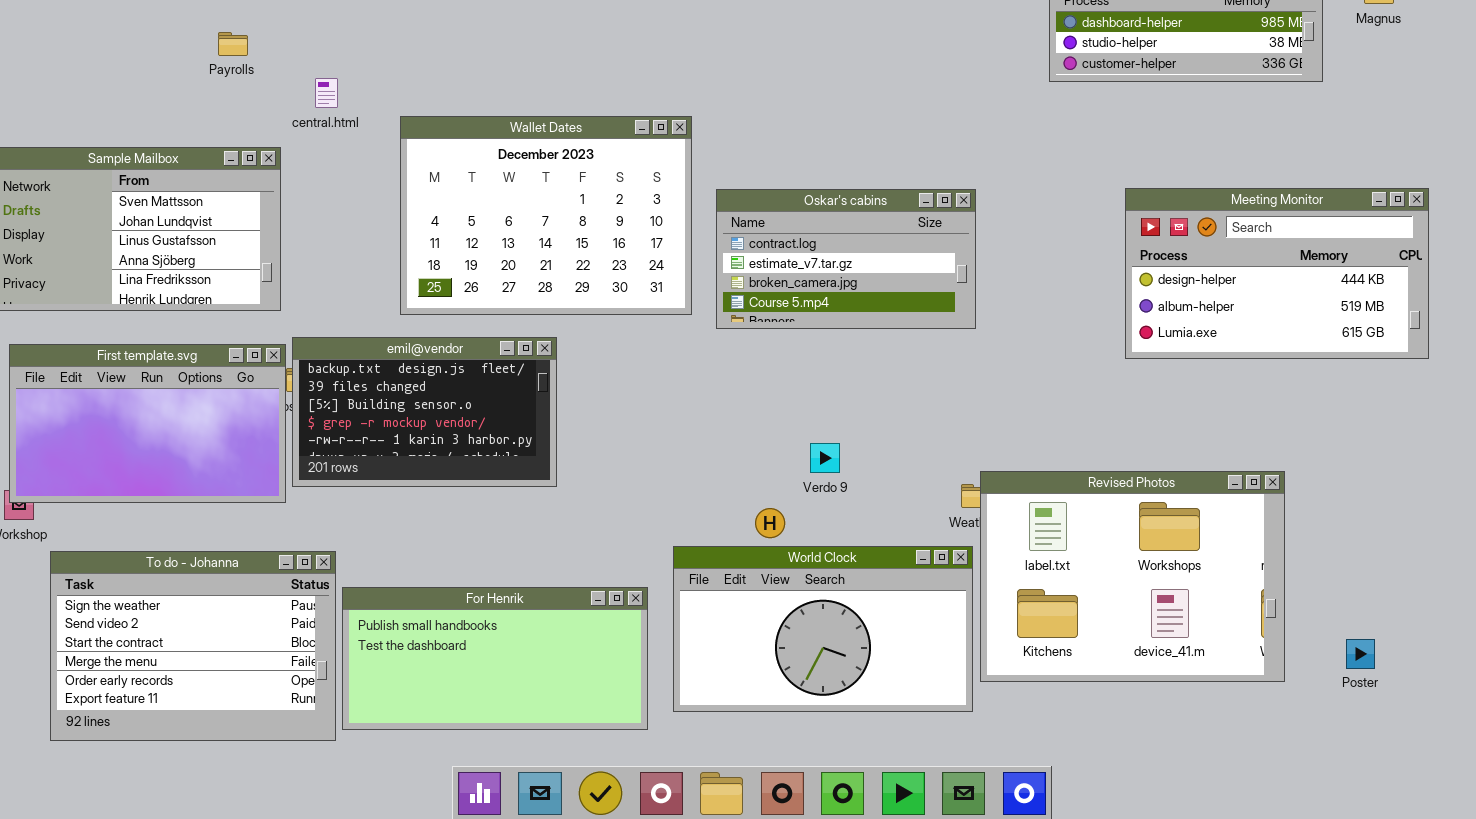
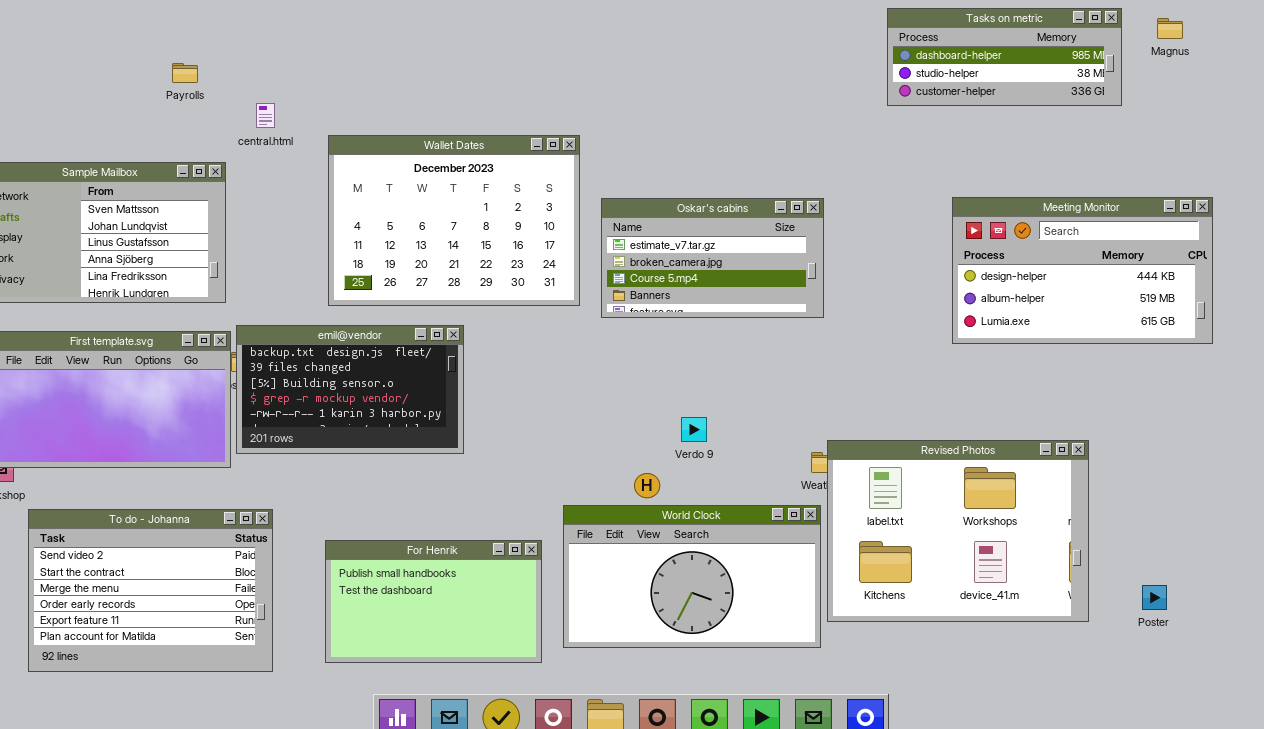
Oskar's cabins: [716,189,976,329] -> [601,198,824,318], scrolled down 1 row
To do - Johanna: [50,551,336,741] -> [28,509,273,672], scrolled down 1 row
For Henrik: [342,587,648,730] -> [325,540,542,663], resized

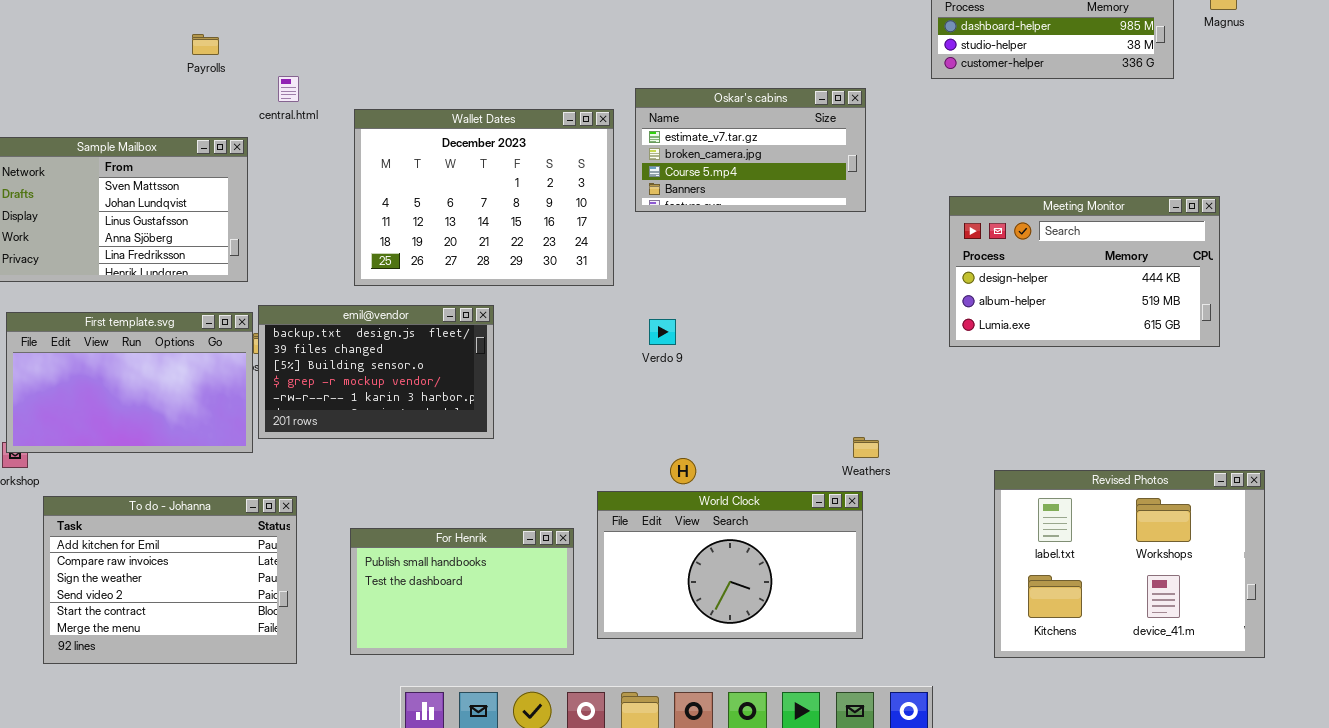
Meeting Monitor: [952,197,1213,344] -> [949,196,1220,347], moved
Oskar's cabins: [601,198,824,318] -> [635,88,866,212], moved
Verdo 9: [681,417,707,442] -> [649,319,676,345], moved
Revised Photos: [827,440,1089,622] -> [994,470,1265,658], moved
To do - Johanna: [28,509,273,672] -> [43,496,297,664], scrolled up 3 rows

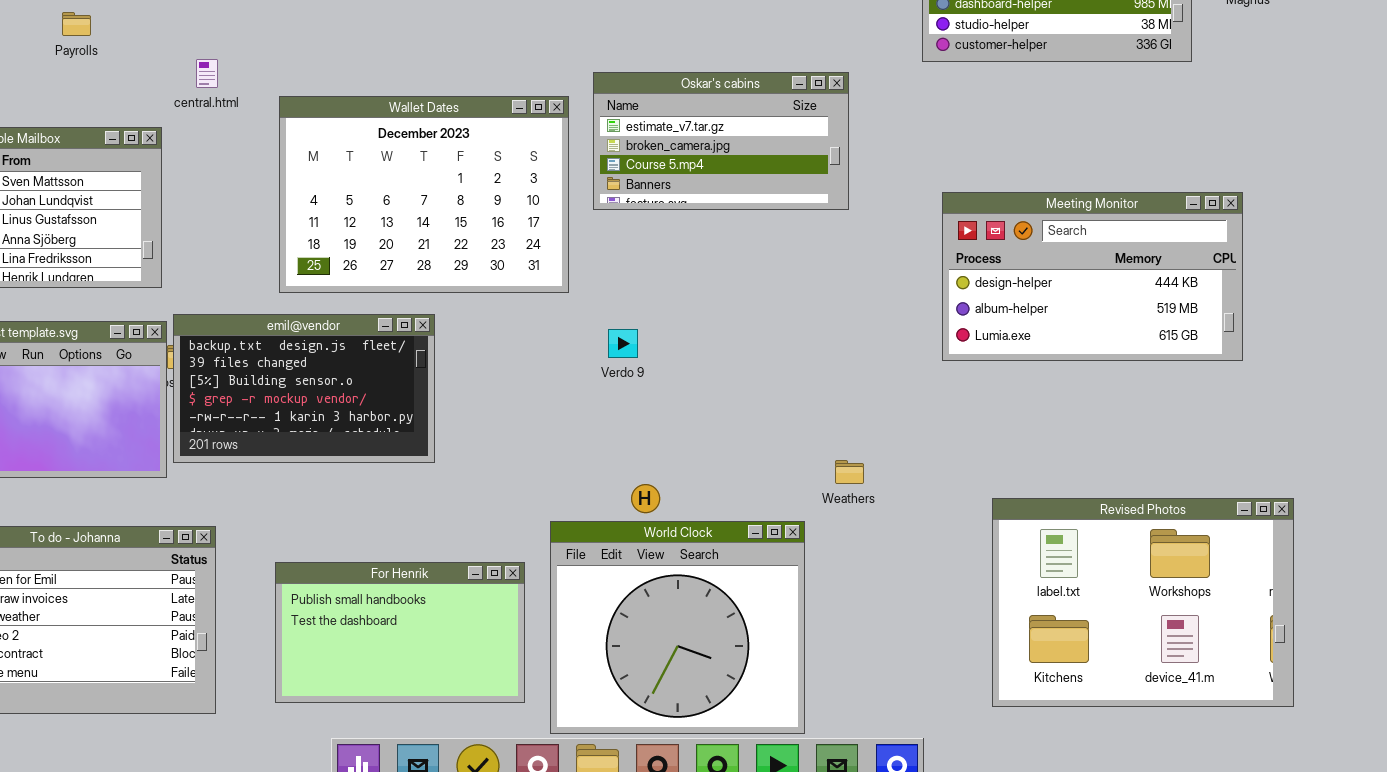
Payrolls: [192,34,219,55] -> [62,12,91,36], moved
World Clock: [597,491,863,639] -> [550,521,805,734], resized

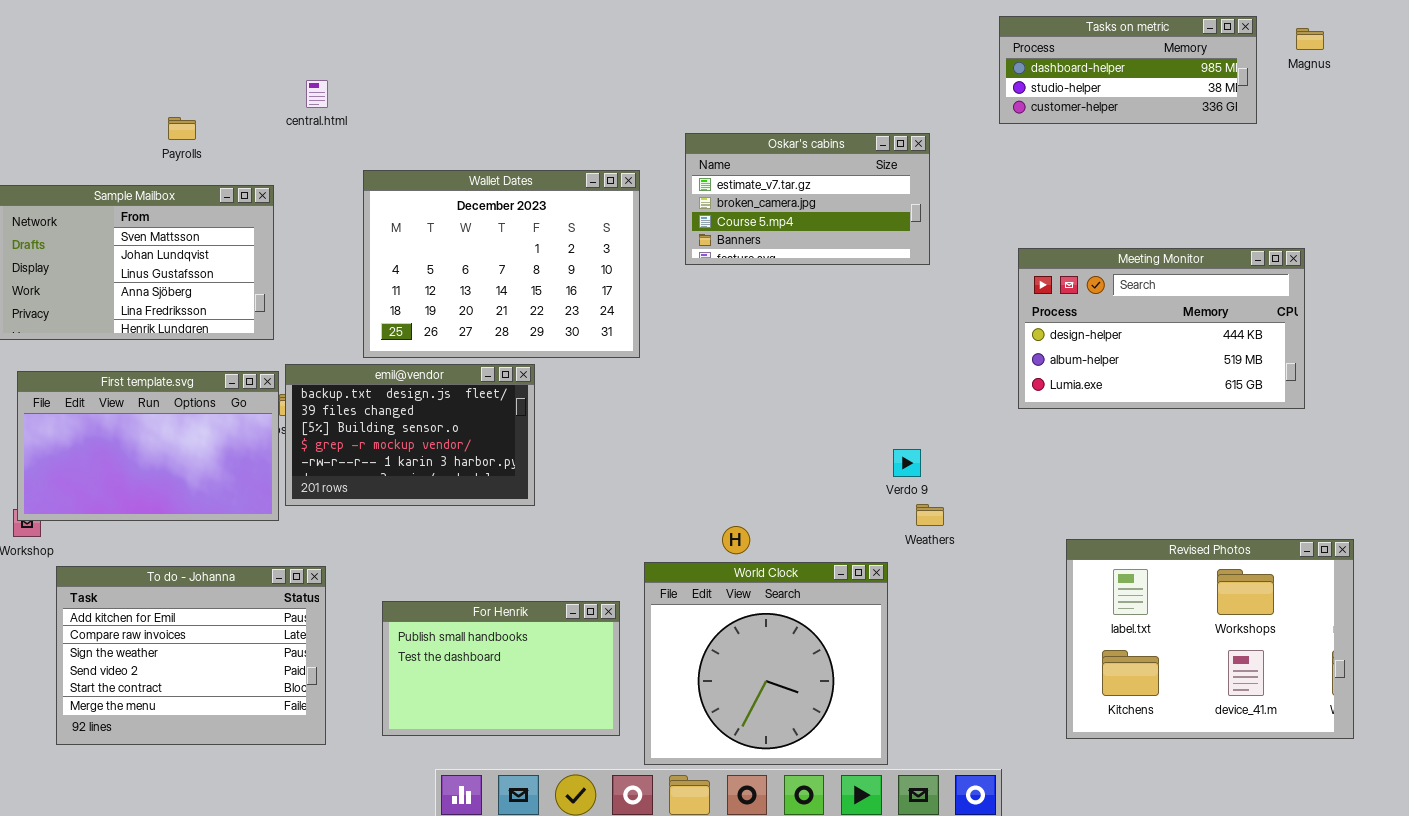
Payrolls: [62,12,91,36] -> [168,117,196,140], moved
central.html: [196,59,218,88] -> [306,80,328,108], moved
Wallet Dates: [279,96,569,293] -> [363,170,640,358], moved
Verdo 9: [608,329,638,358] -> [893,449,921,477], moved

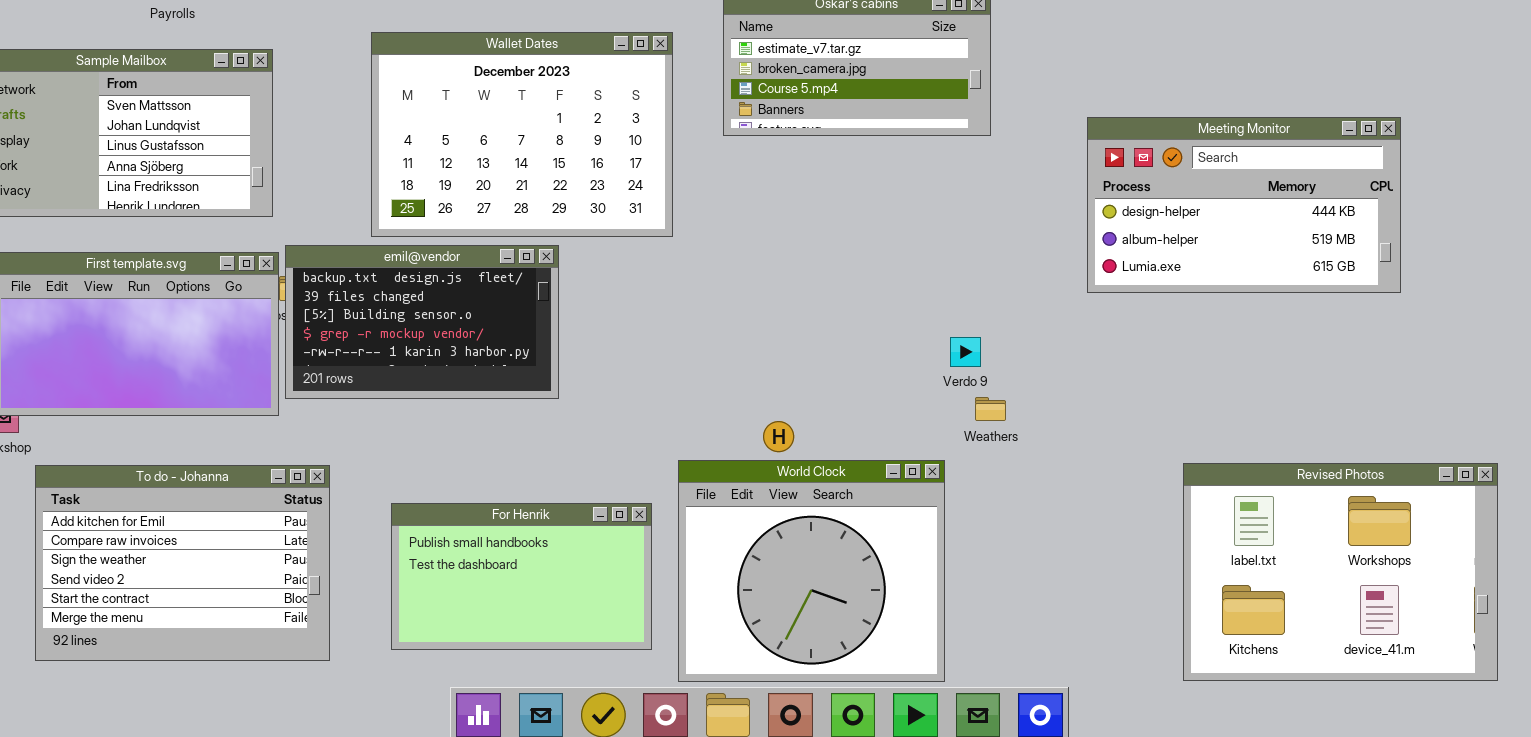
Revised Photos: [1066,539,1354,739] -> [1183,463,1498,681], moved

